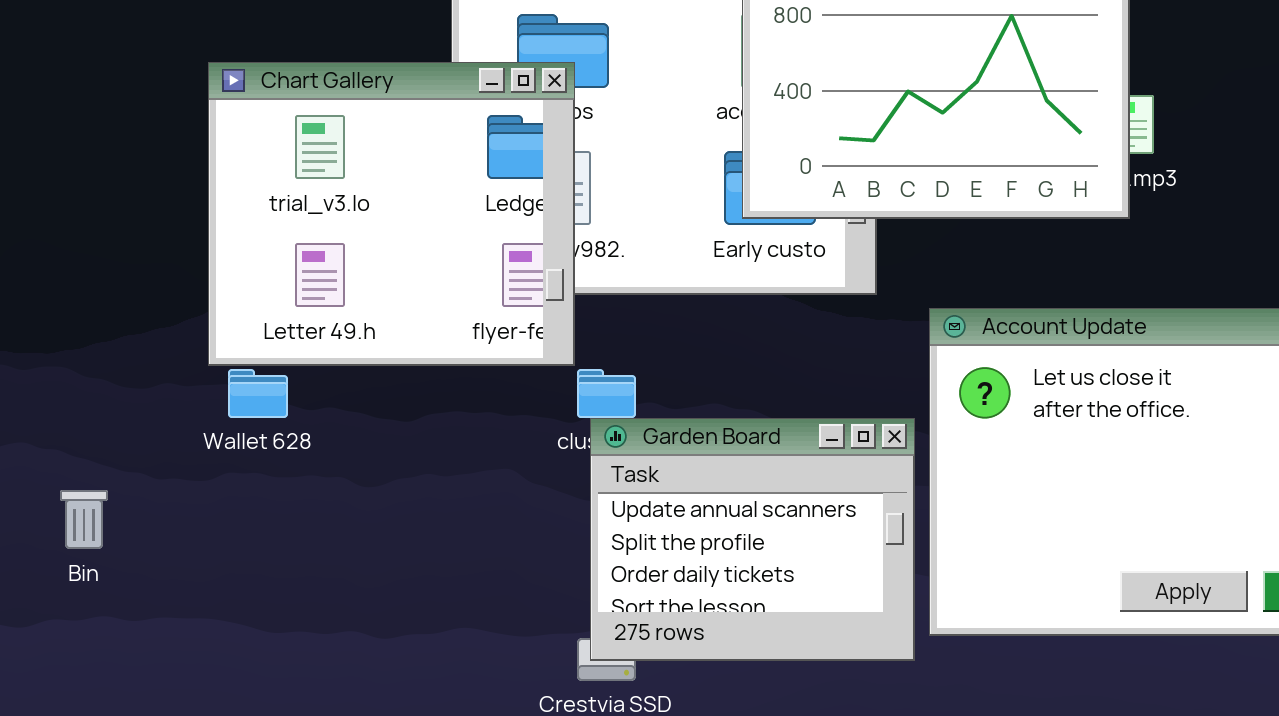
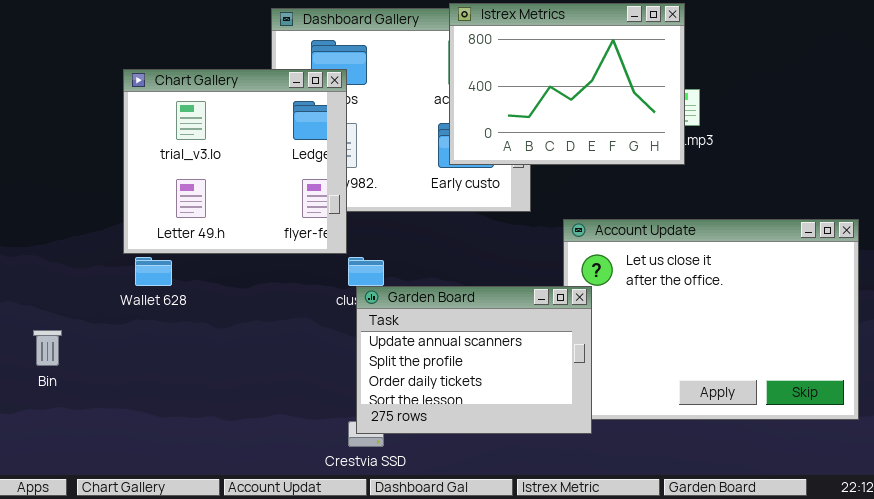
Garden Board: [590,418,915,661] -> [356,286,592,434], resized

